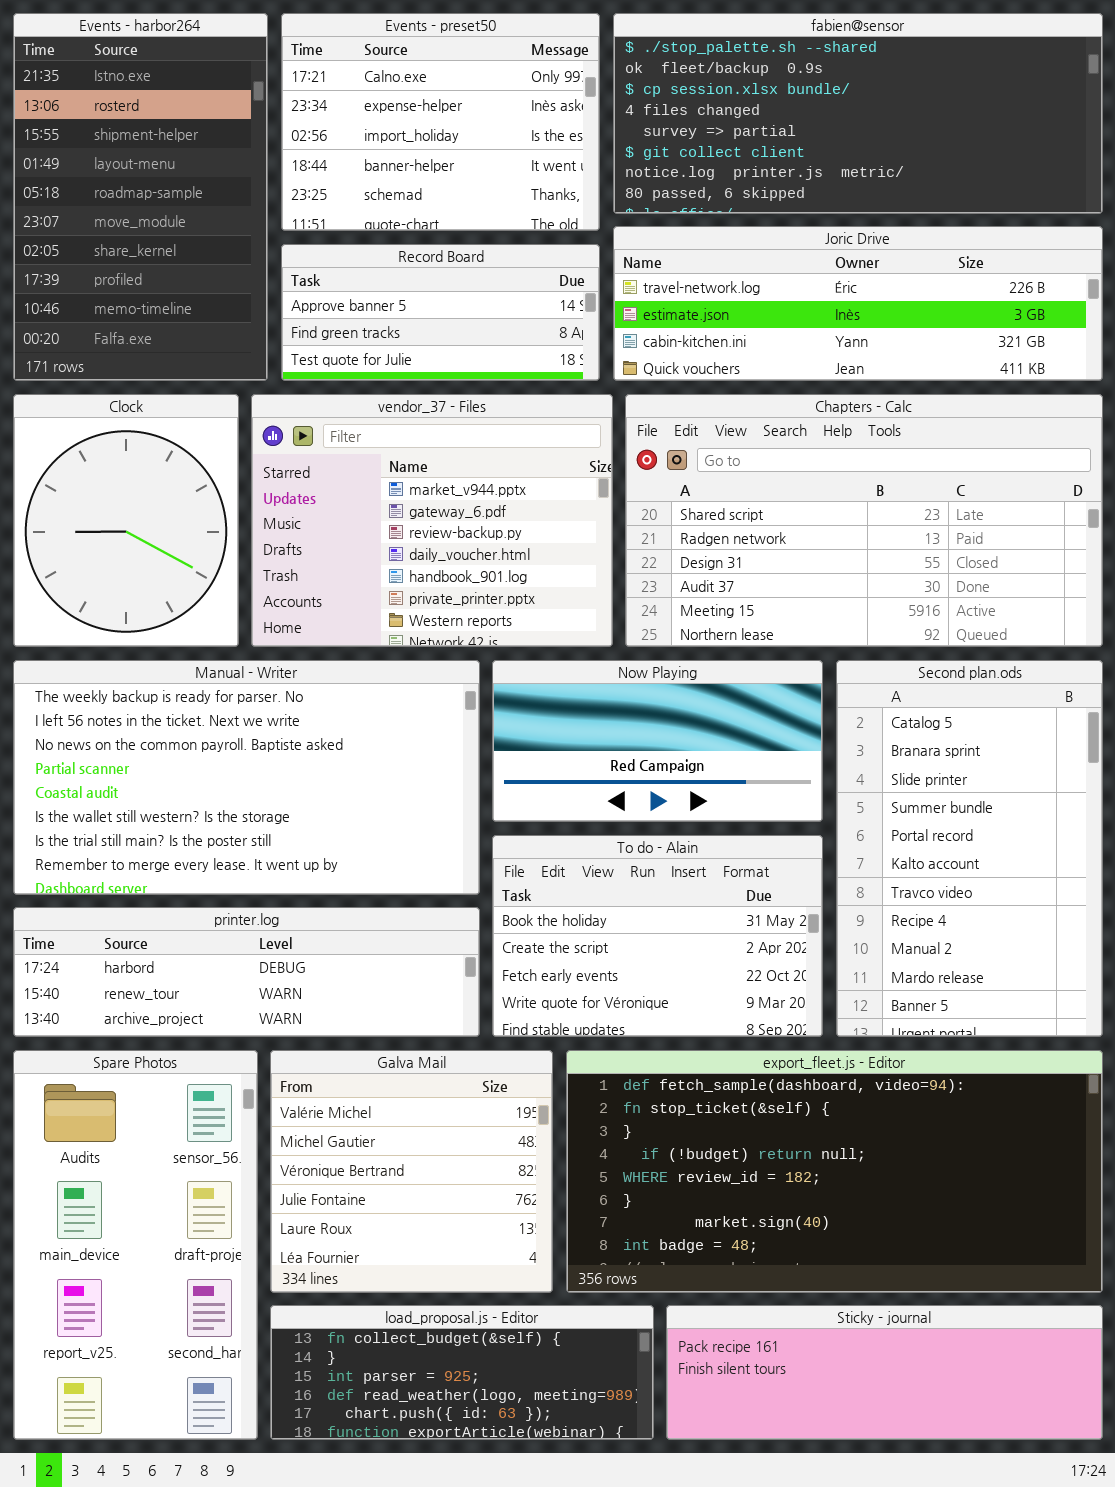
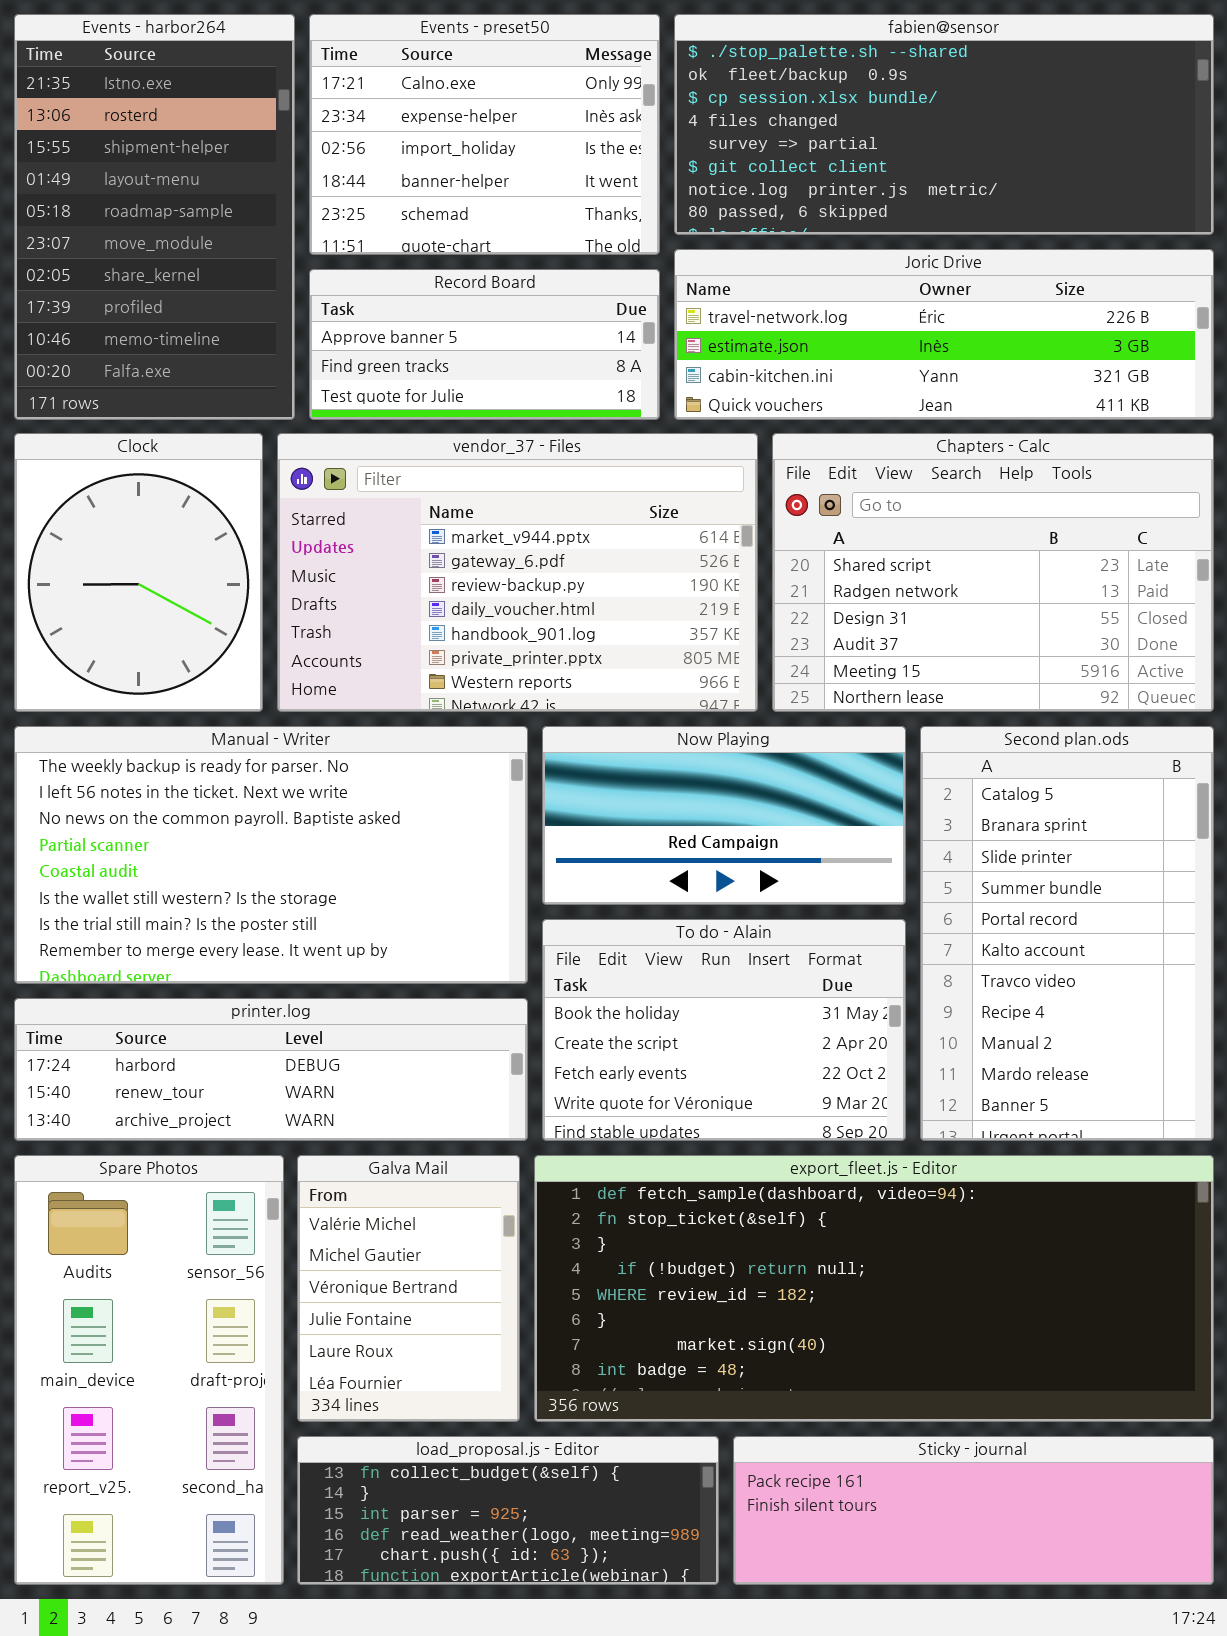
vendor_37 - Files: [251,394,613,647] -> [277,433,758,712], resized
Chapters - Calc: [625,394,1103,647] -> [772,433,1214,712], resized
Galva Mail: [270,1050,553,1293] -> [297,1155,520,1422], resized
export_fleet.js - Editor: [566,1050,1103,1293] -> [534,1155,1214,1422], resized

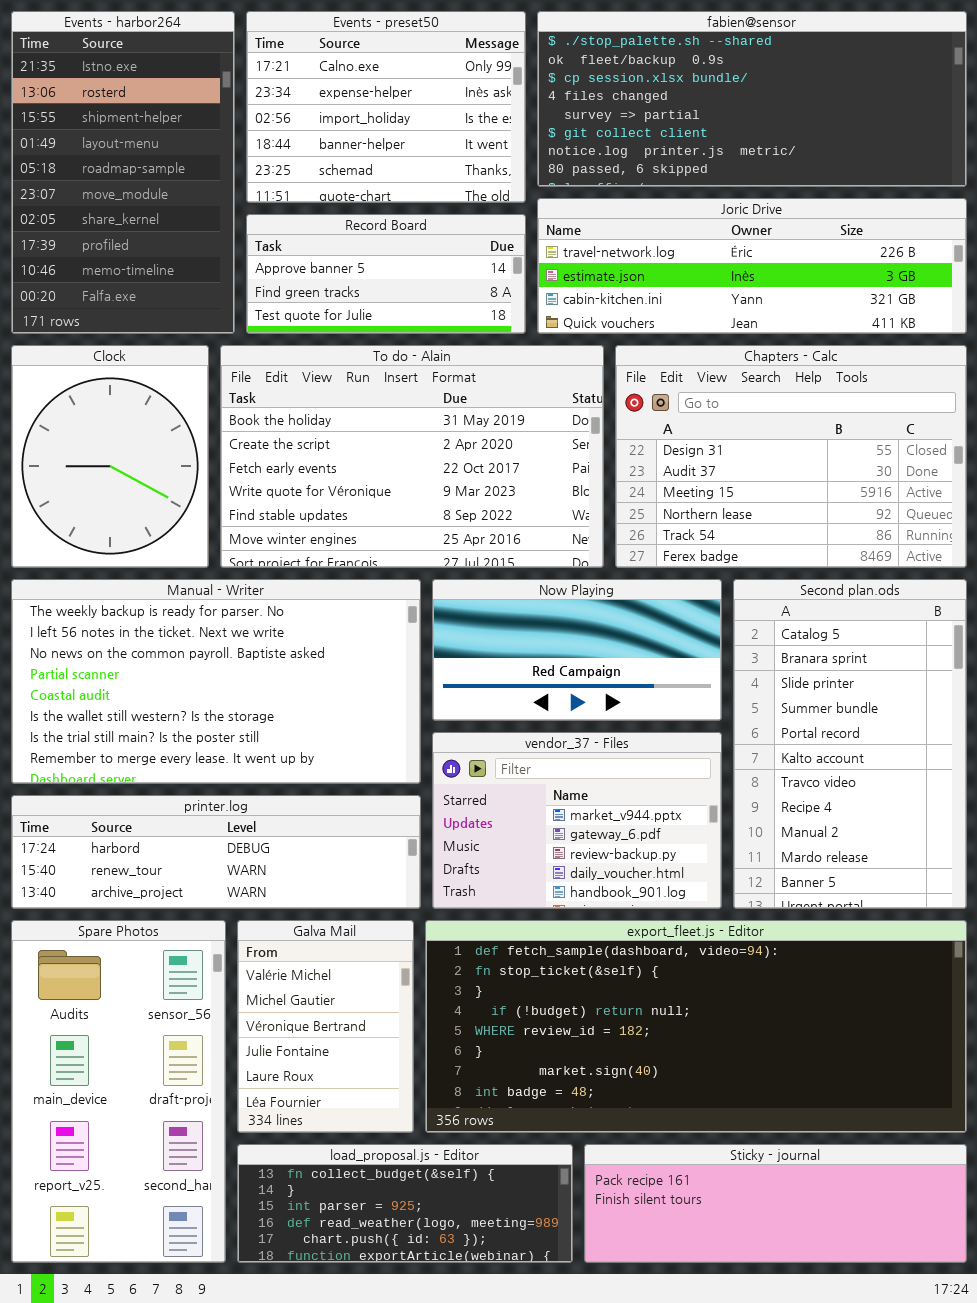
vendor_37 - Files: [277,433,758,712] -> [432,732,722,909], moved, resized
Chapters - Calc: [772,433,1214,712] -> [615,345,967,568], scrolled down 2 rows
To do - Alain: [542,919,906,1141] -> [220,345,604,568], moved, resized

